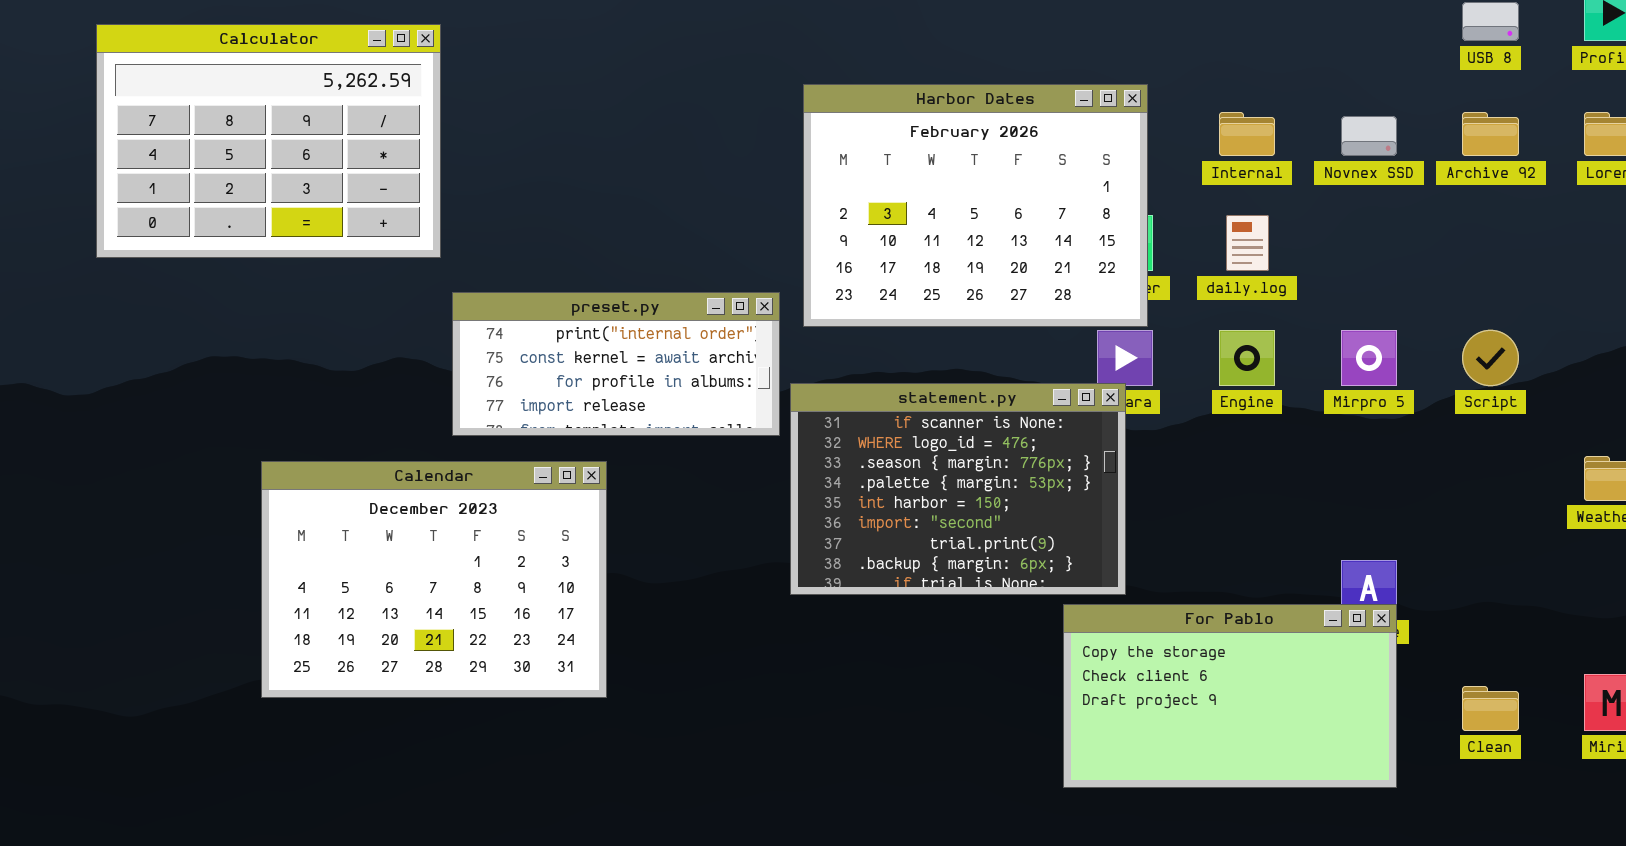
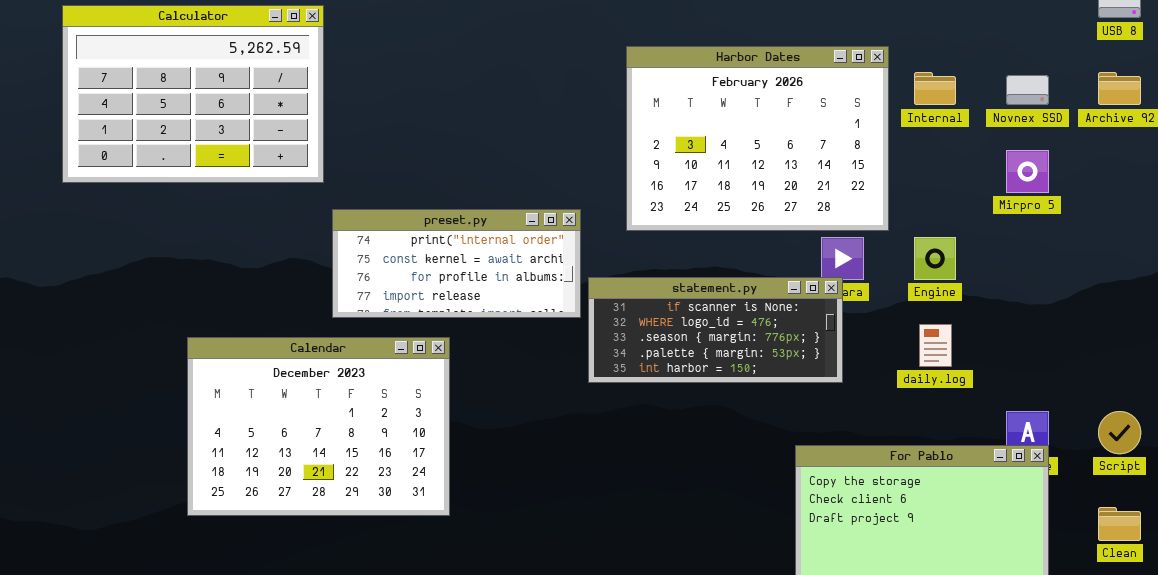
Harbor Dates: [803,84,1148,327] -> [626,46,889,231], moved
daily.log: [1226,215,1269,271] -> [919,324,952,367], moved
Mirpro 5: [1341,330,1397,386] -> [1006,150,1049,193], moved
Script: [1462,330,1519,386] -> [1098,411,1141,454], moved
statement.py: [790,383,1126,595] -> [588,277,843,383], resized

